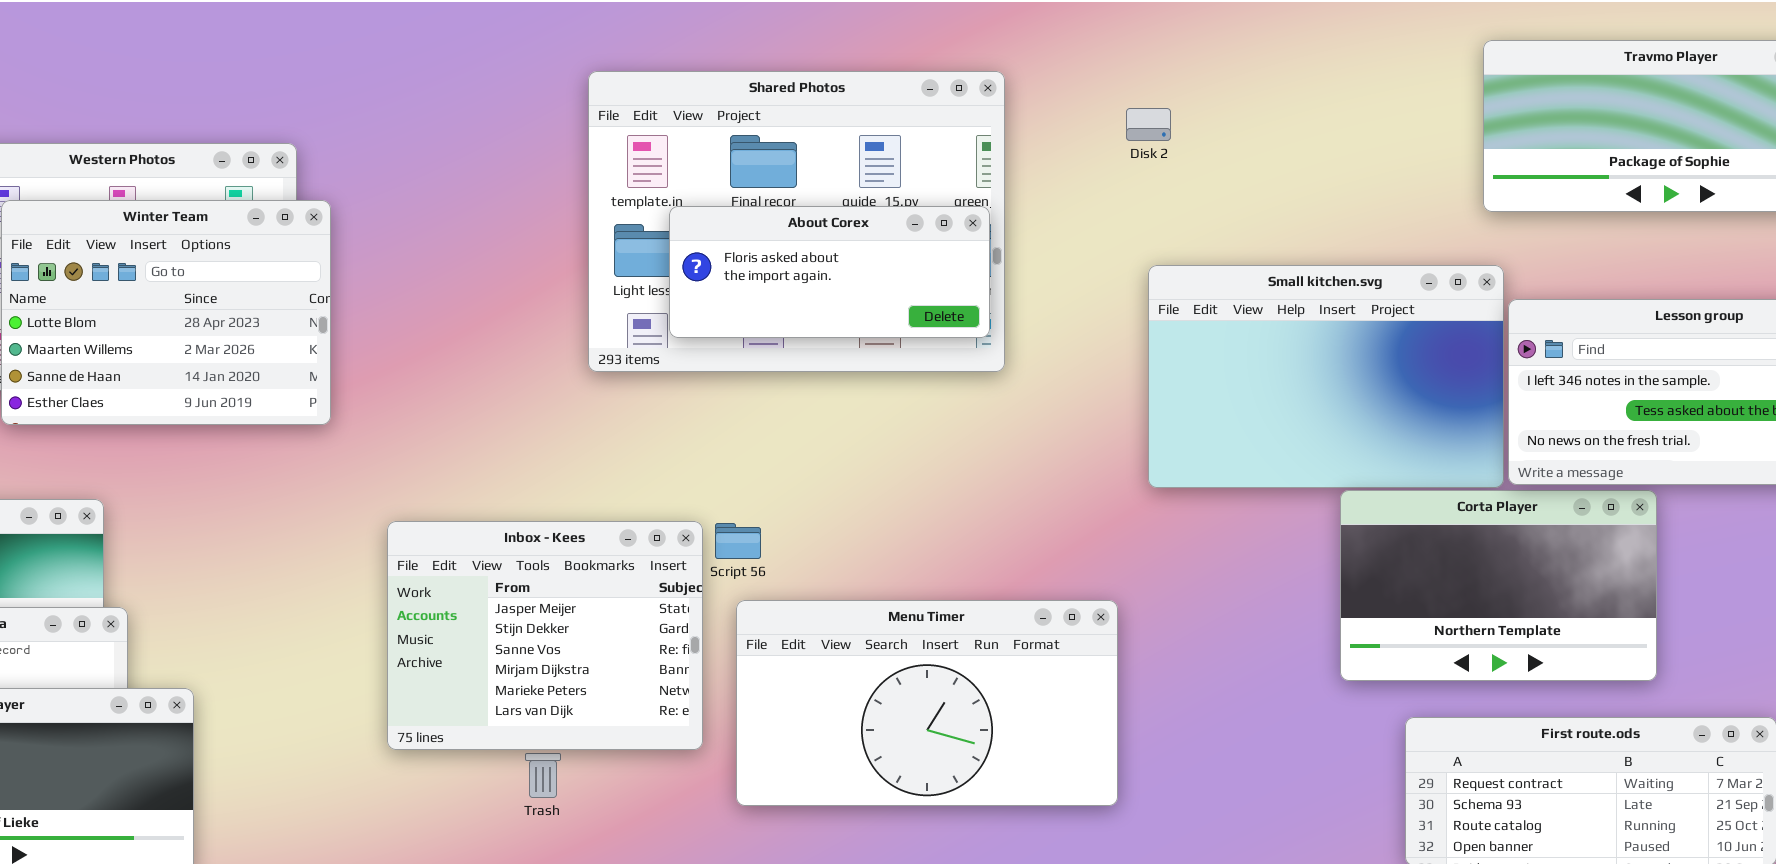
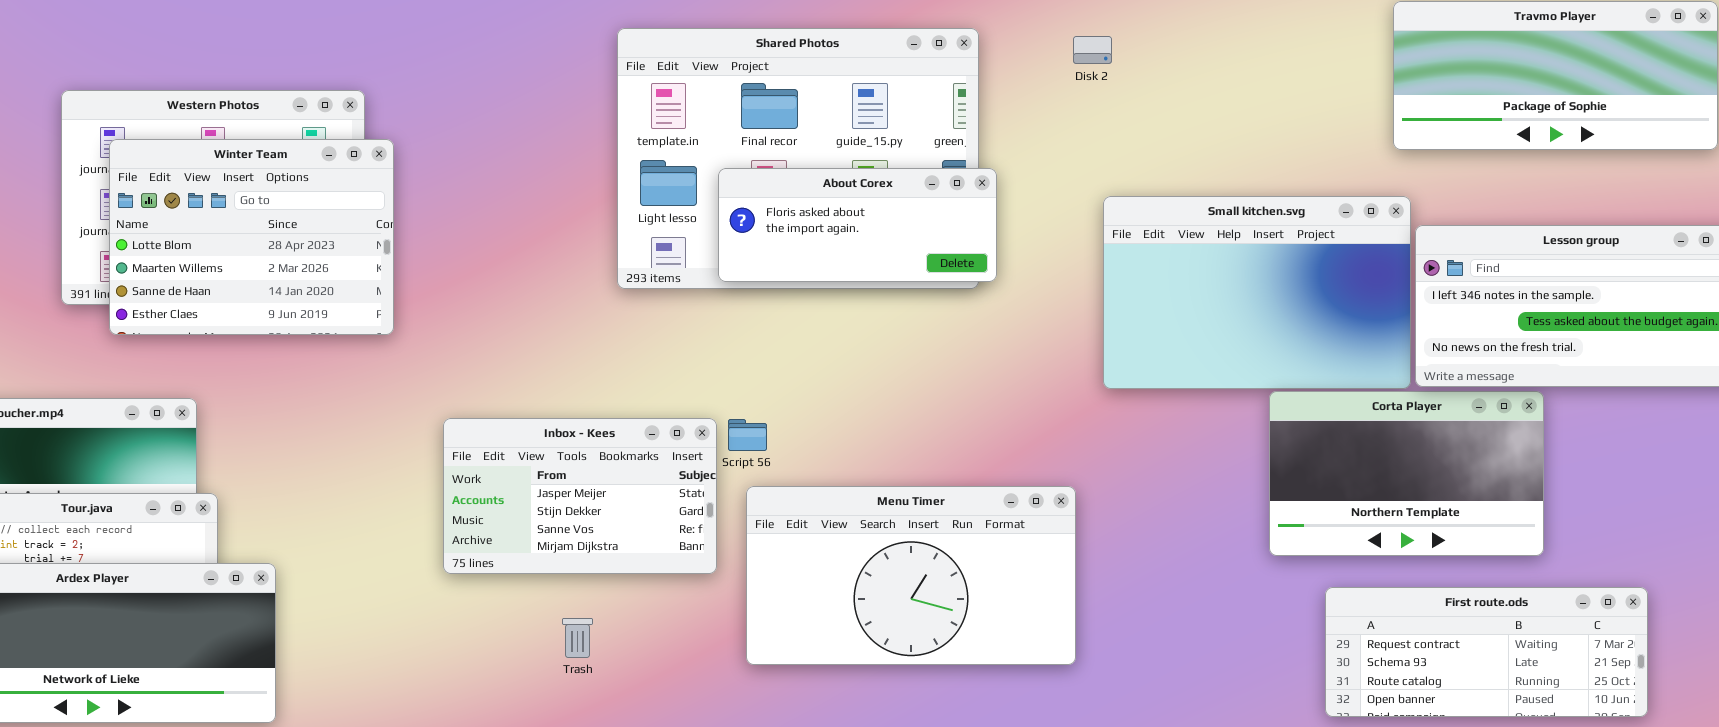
Disk 2: [1126,108,1171,141] -> [1073,36,1112,64], moved
About Corex: [669,206,990,338] -> [718,168,997,282], moved
Inbox - Kees: [387,521,703,750] -> [443,418,717,574], resized

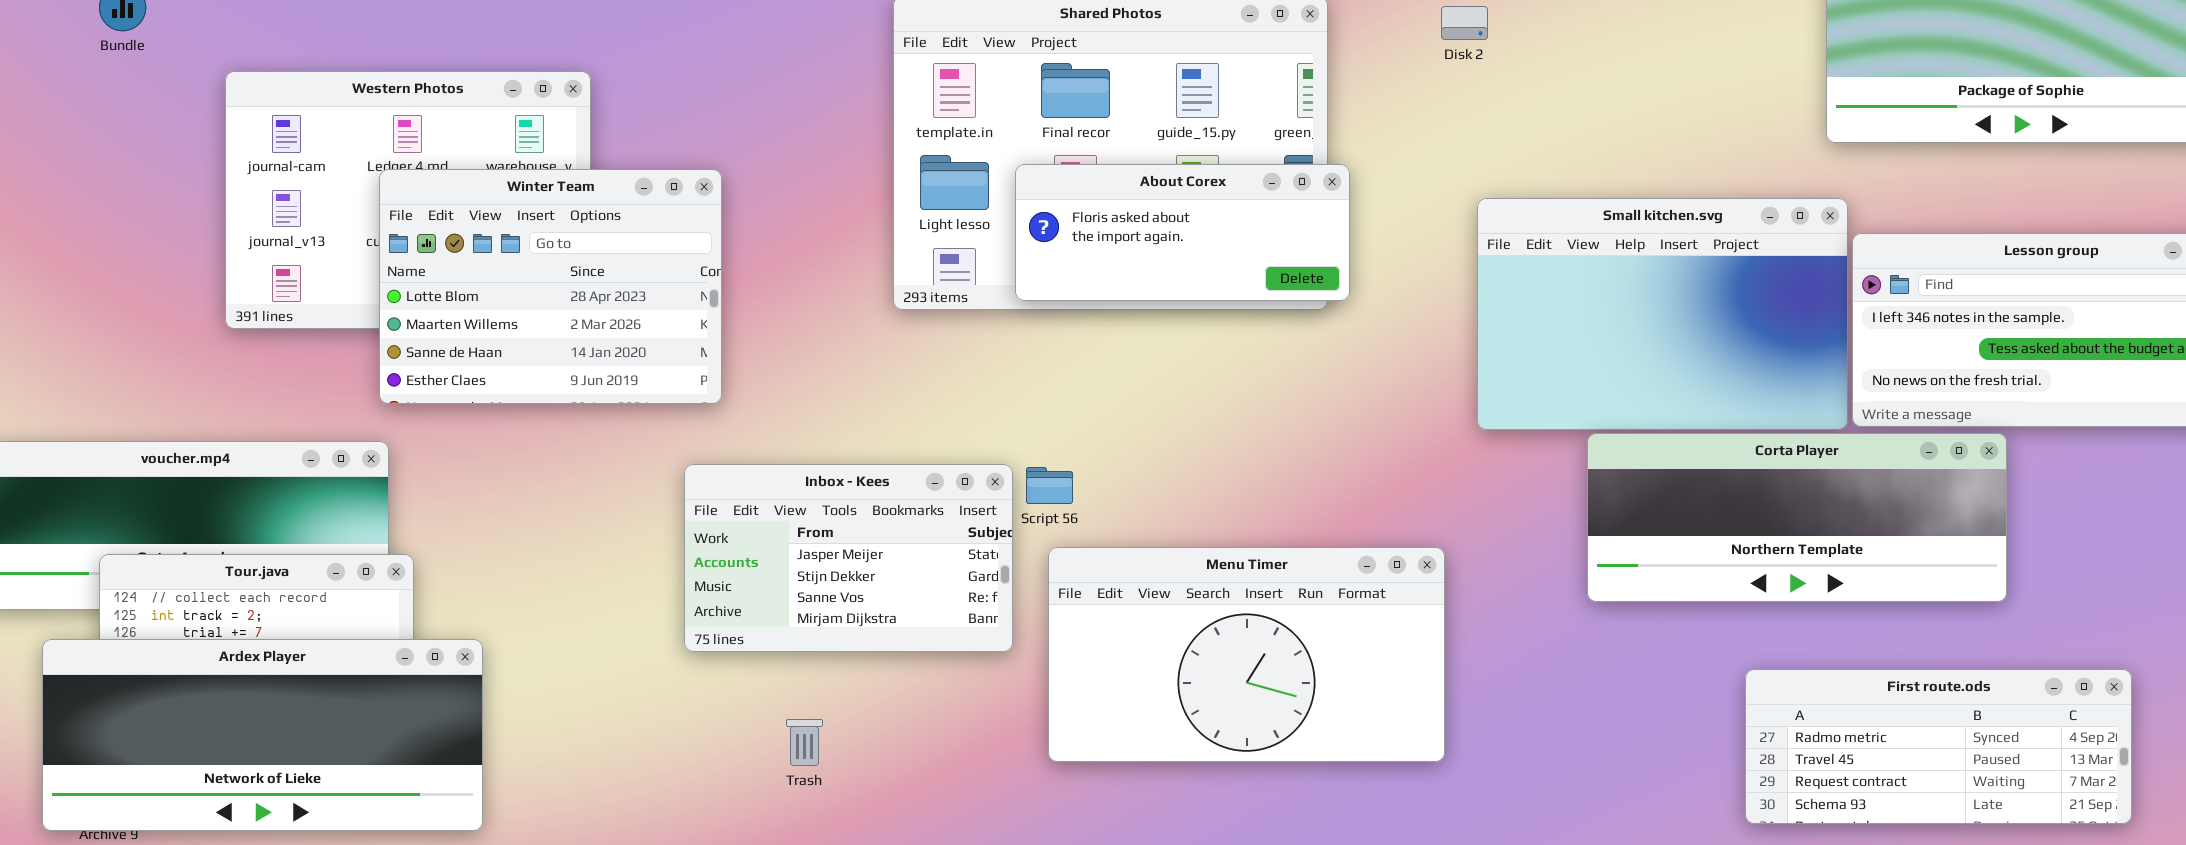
Winter Team: [109,139,394,335] -> [379,169,722,404], moved
Corta Player: [1269,391,1544,556] -> [1587,433,2007,602], resized
First route.ods: [1325,587,1648,717] -> [1745,669,2132,824], scrolled up 2 rows
Trash: [562,618,593,658] -> [786,719,823,766], moved

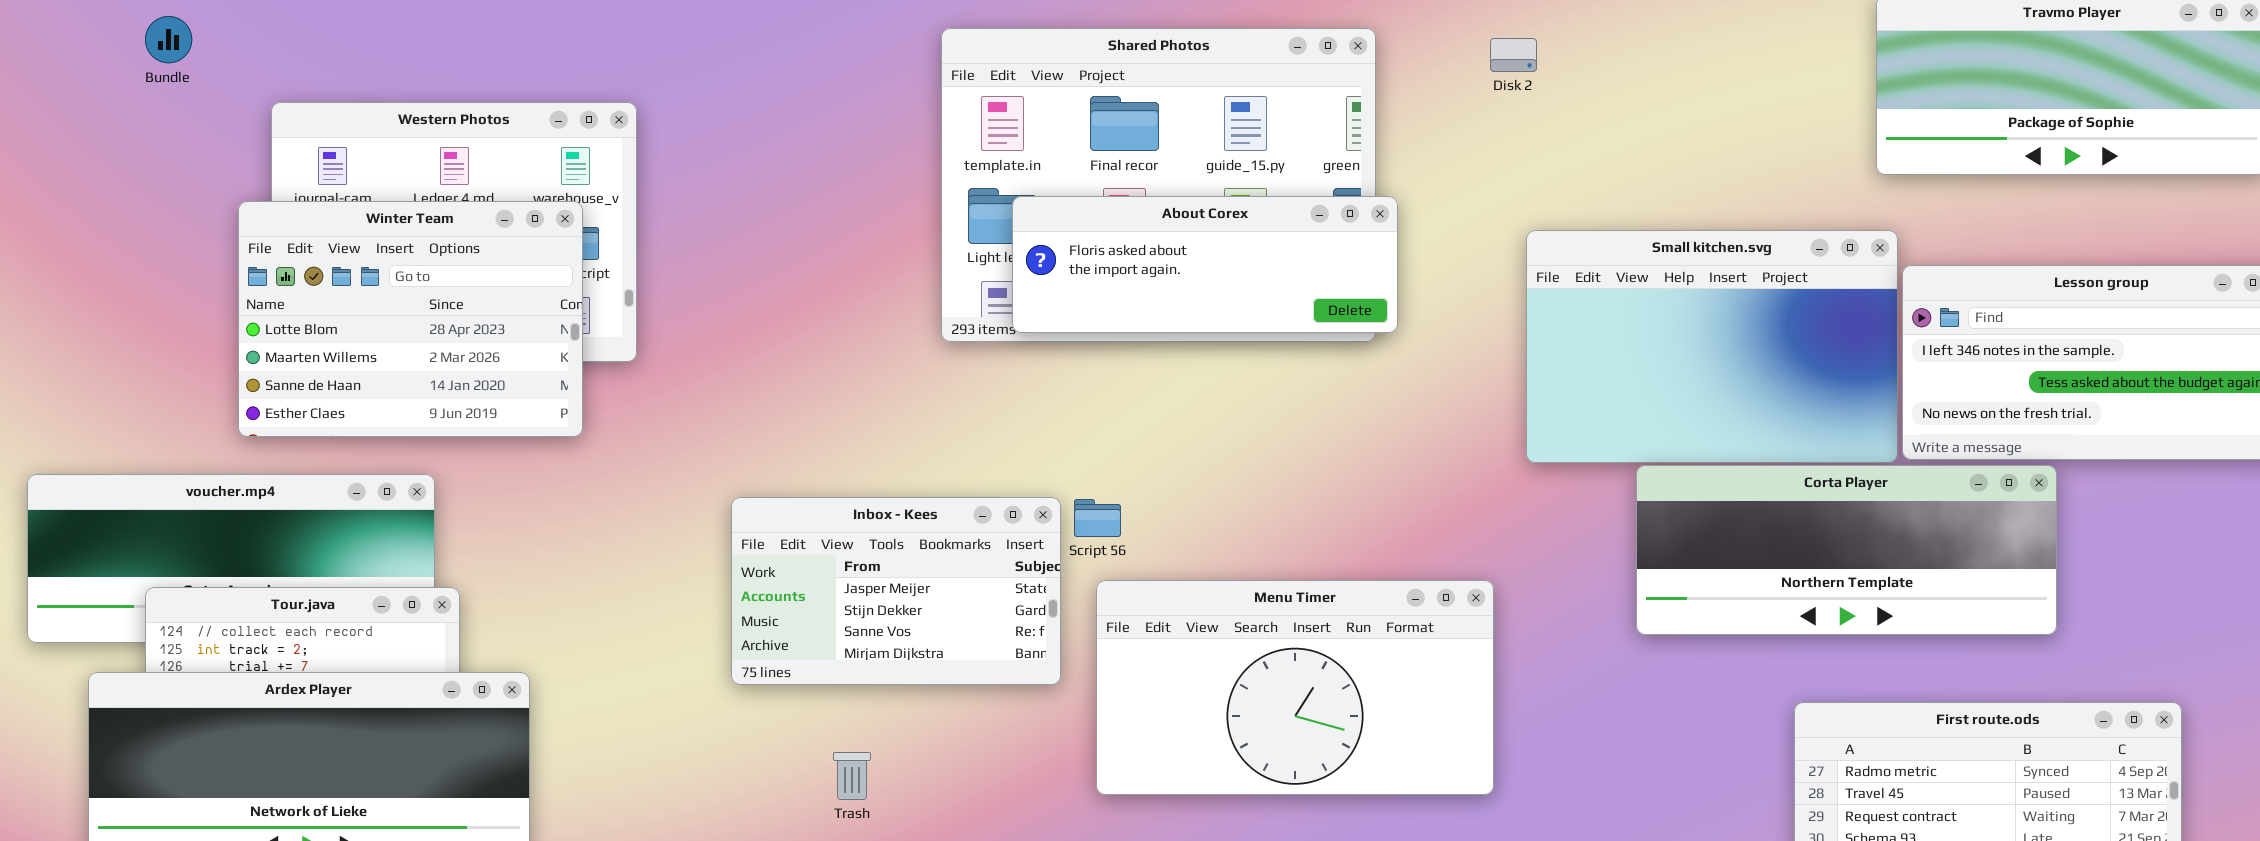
About Corex: [1015,164,1350,301] -> [1012,196,1398,333], resized
Winter Team: [379,169,722,404] -> [238,201,583,437], moved

